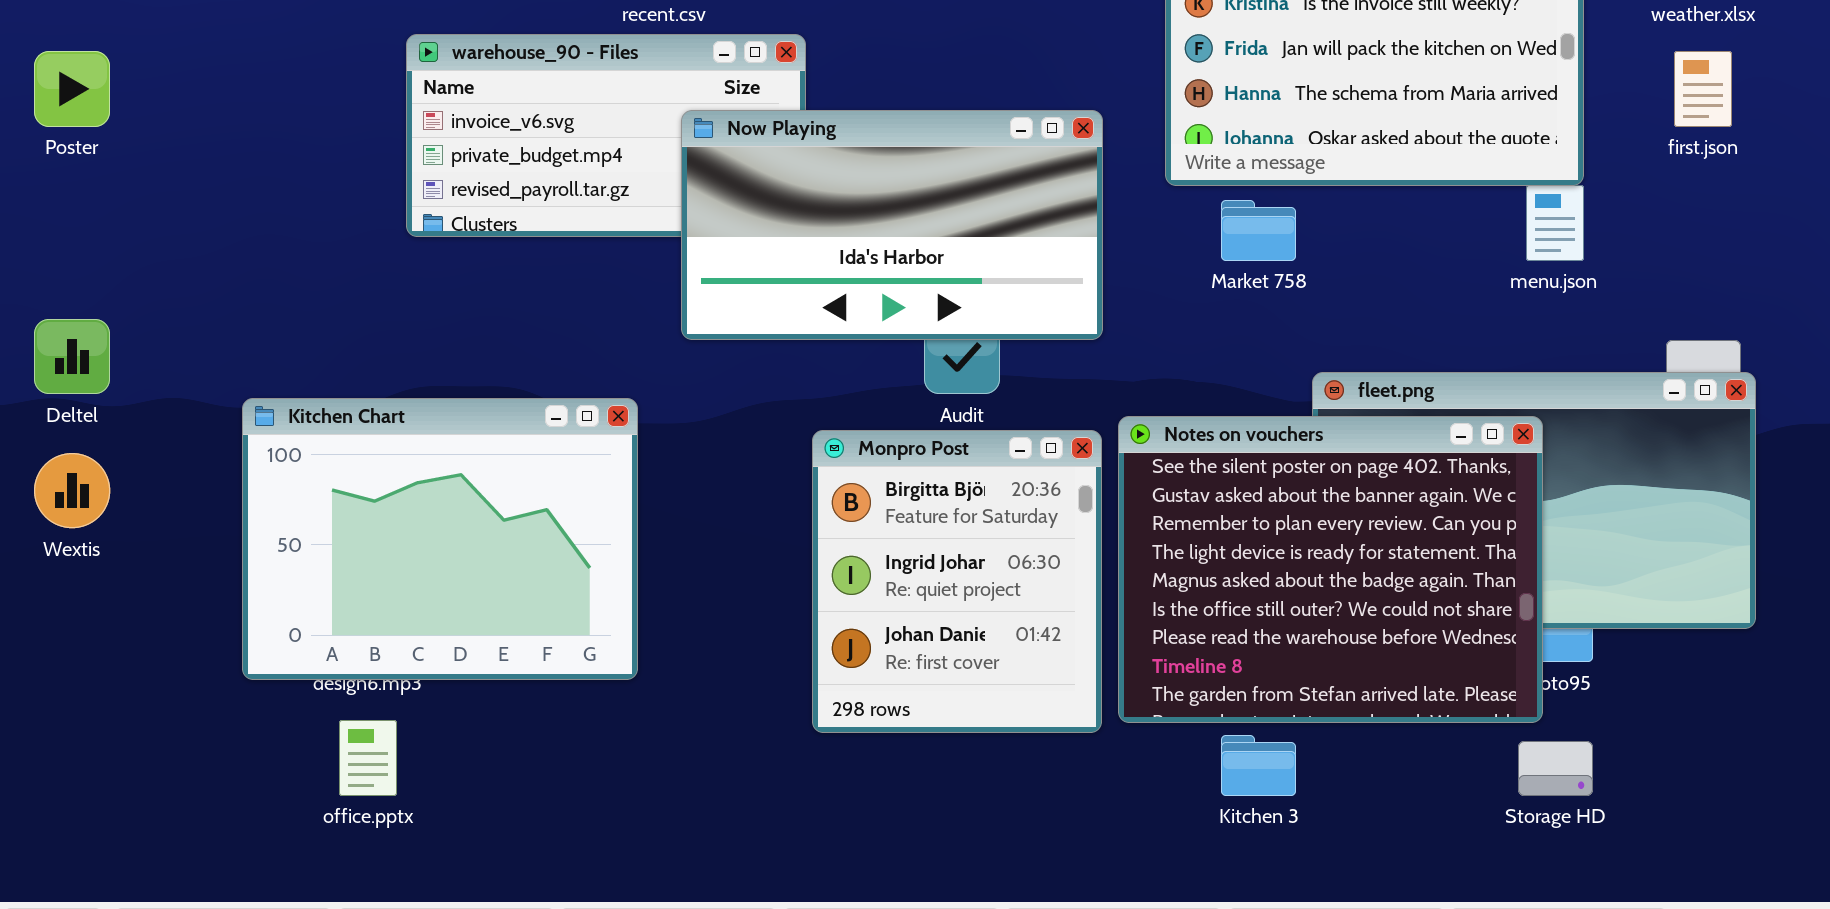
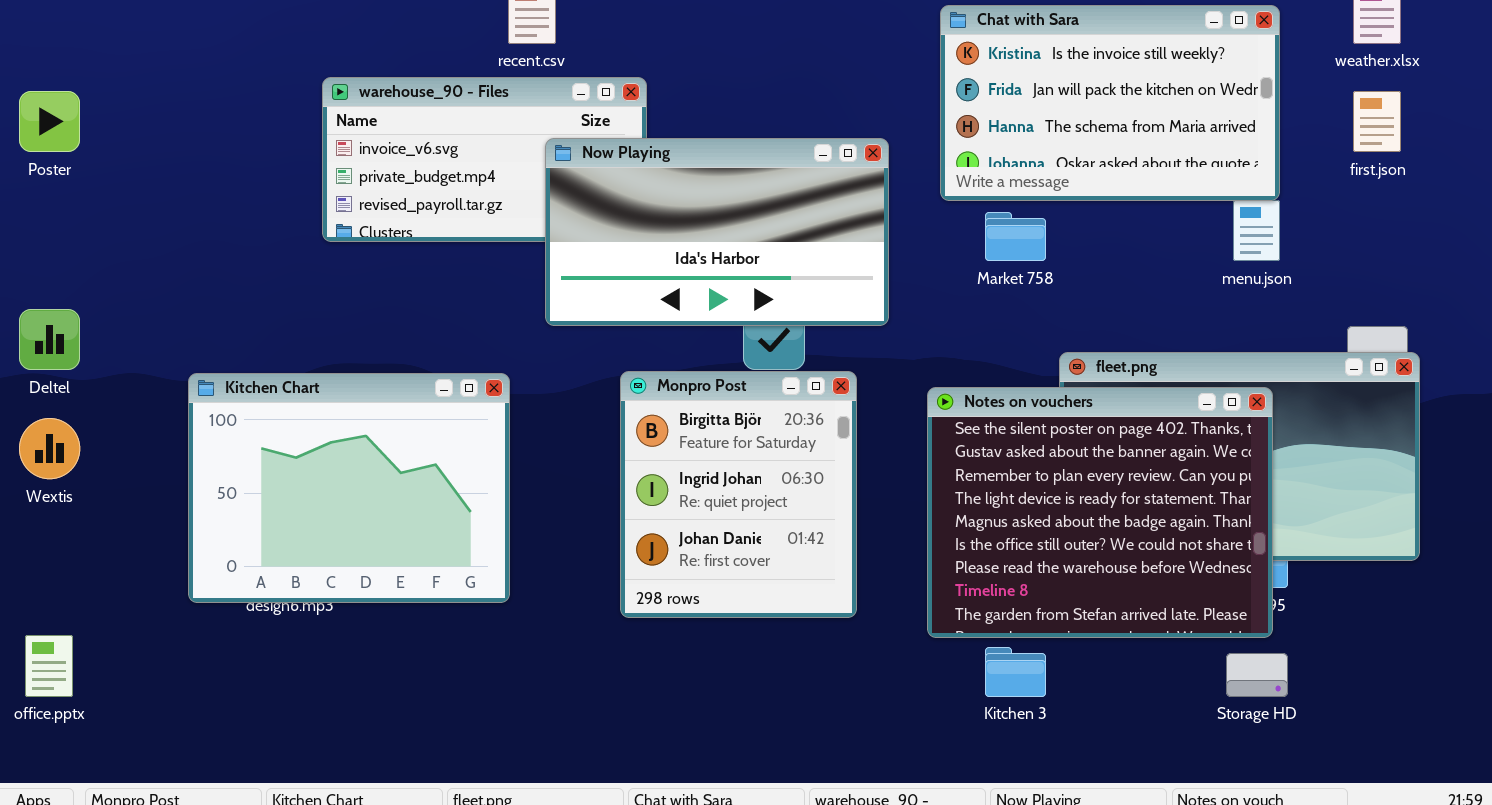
Notes on vouchers: [1118,416,1543,723] -> [927,387,1273,638], moved
Monpro Post: [812,430,1102,733] -> [620,371,857,618], moved
office.pptx: [339,720,397,796] -> [25,635,73,697], moved

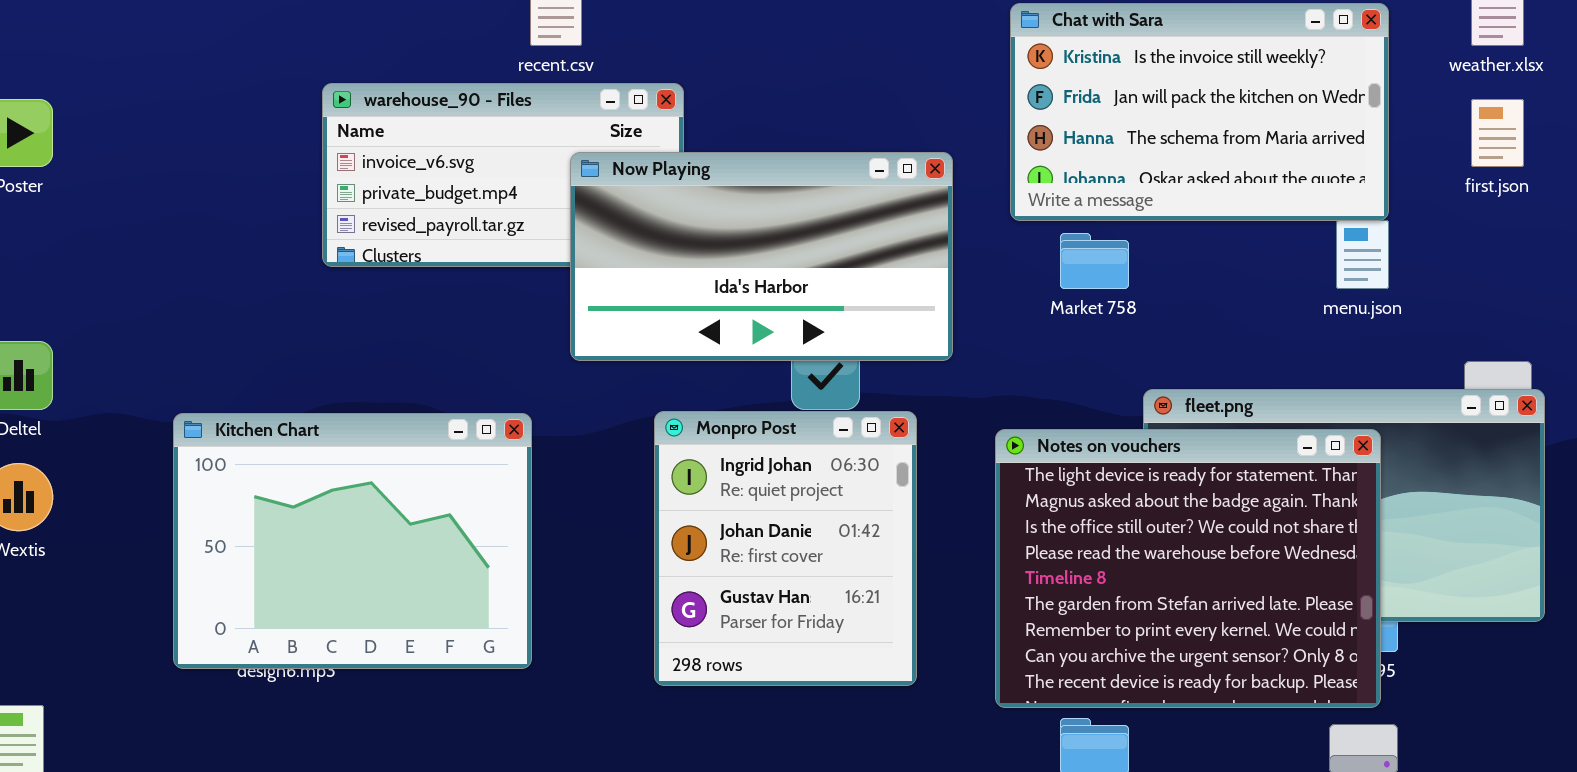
Monpro Post: [620,371,857,618] -> [654,411,917,686], scrolled down 1 row
Notes on vouchers: [927,387,1273,638] -> [995,429,1381,708], scrolled down 3 rows

